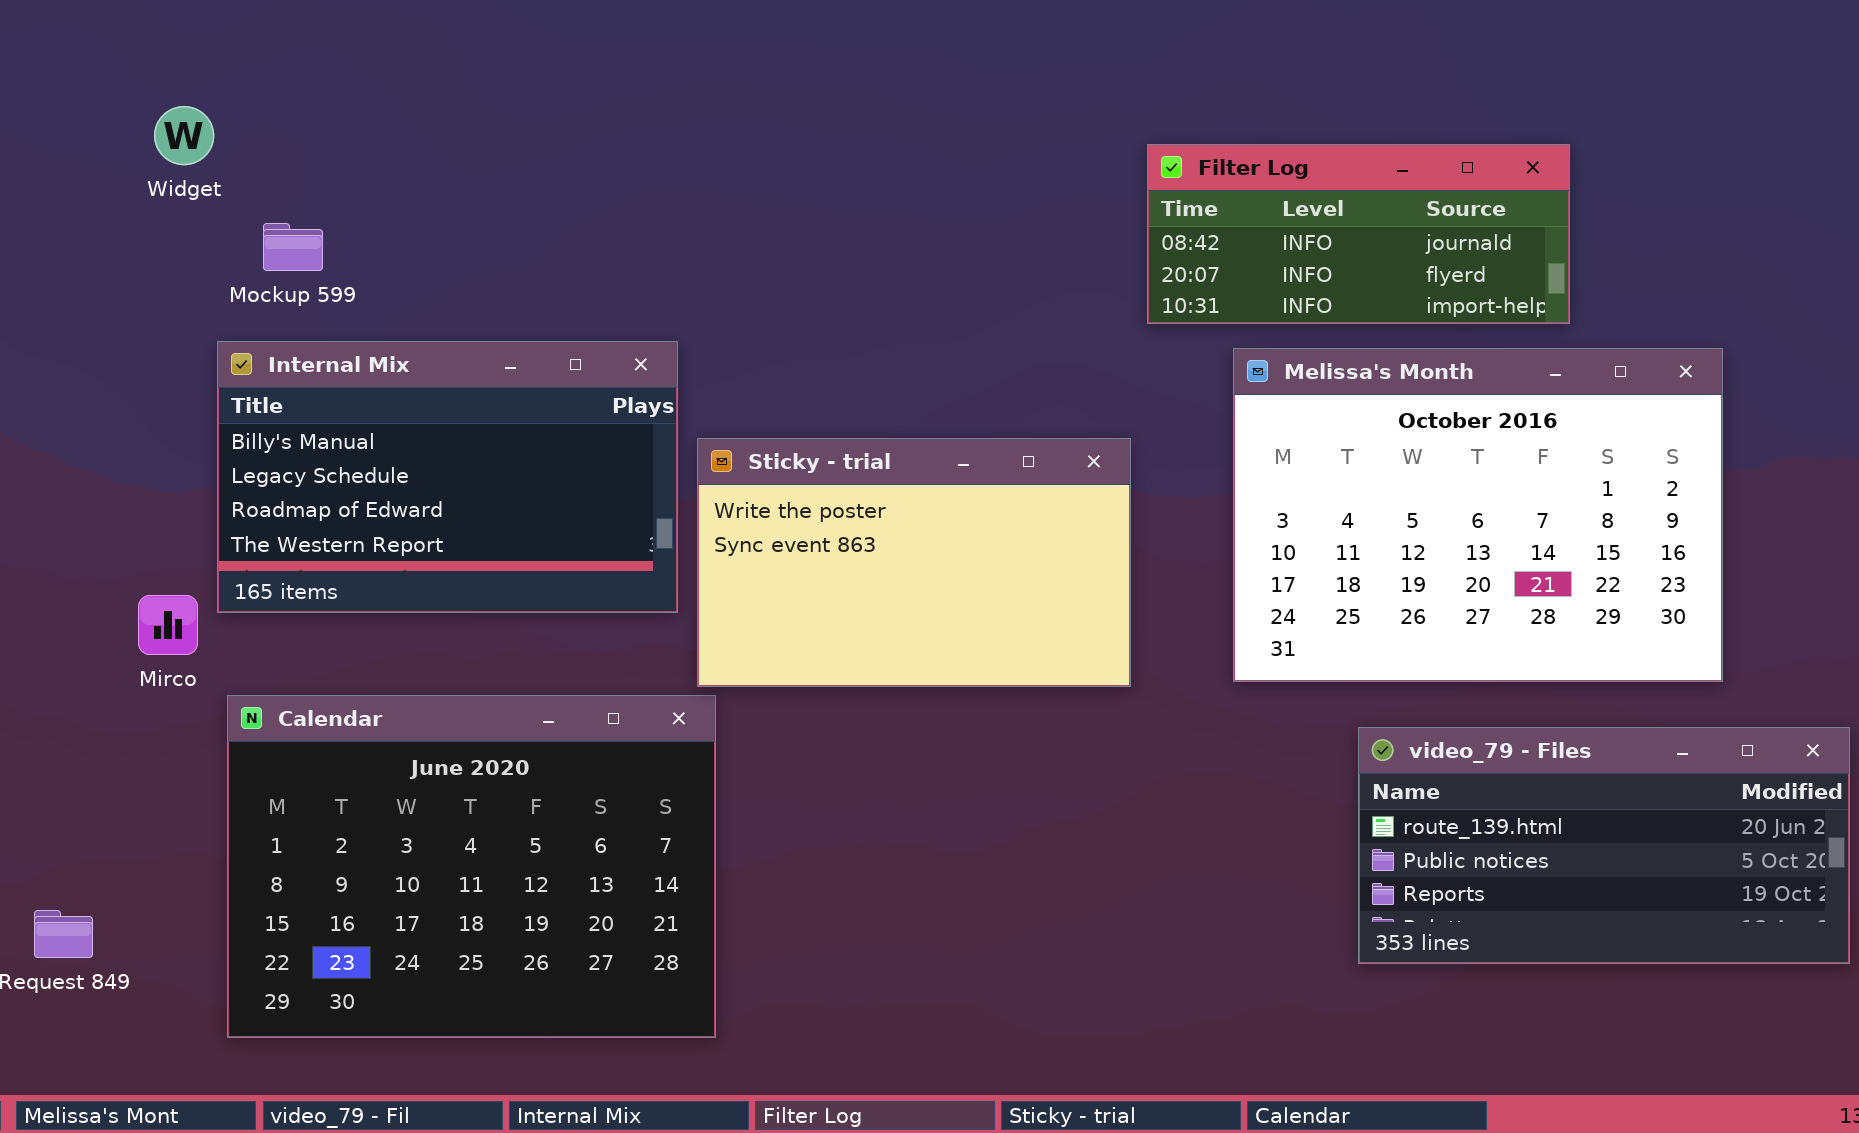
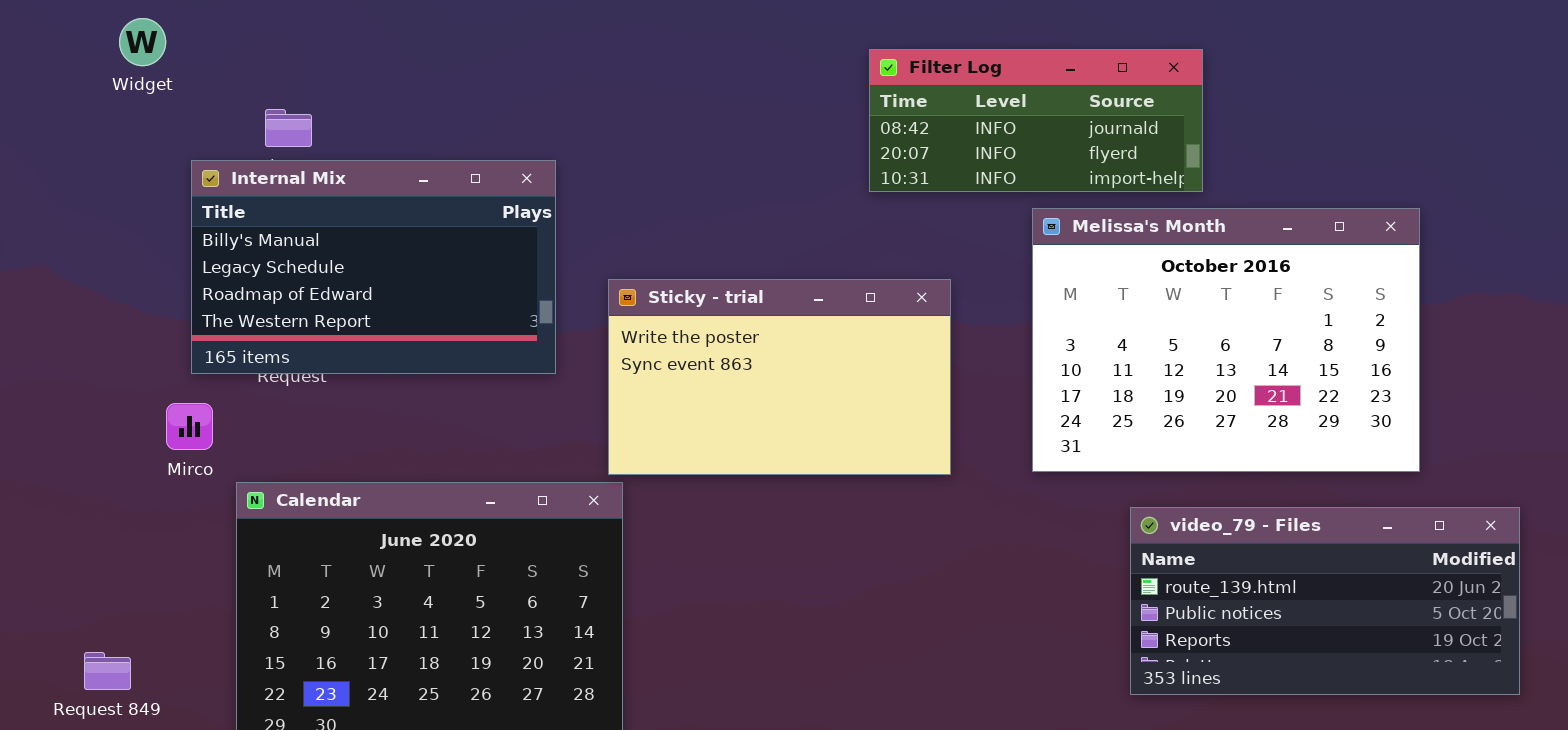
Widget: [154,106,214,165] -> [119,18,166,66], moved
Filter Log: [1147,144,1570,324] -> [869,49,1203,192], moved
Internal Mix: [217,341,678,613] -> [191,160,556,374], moved

